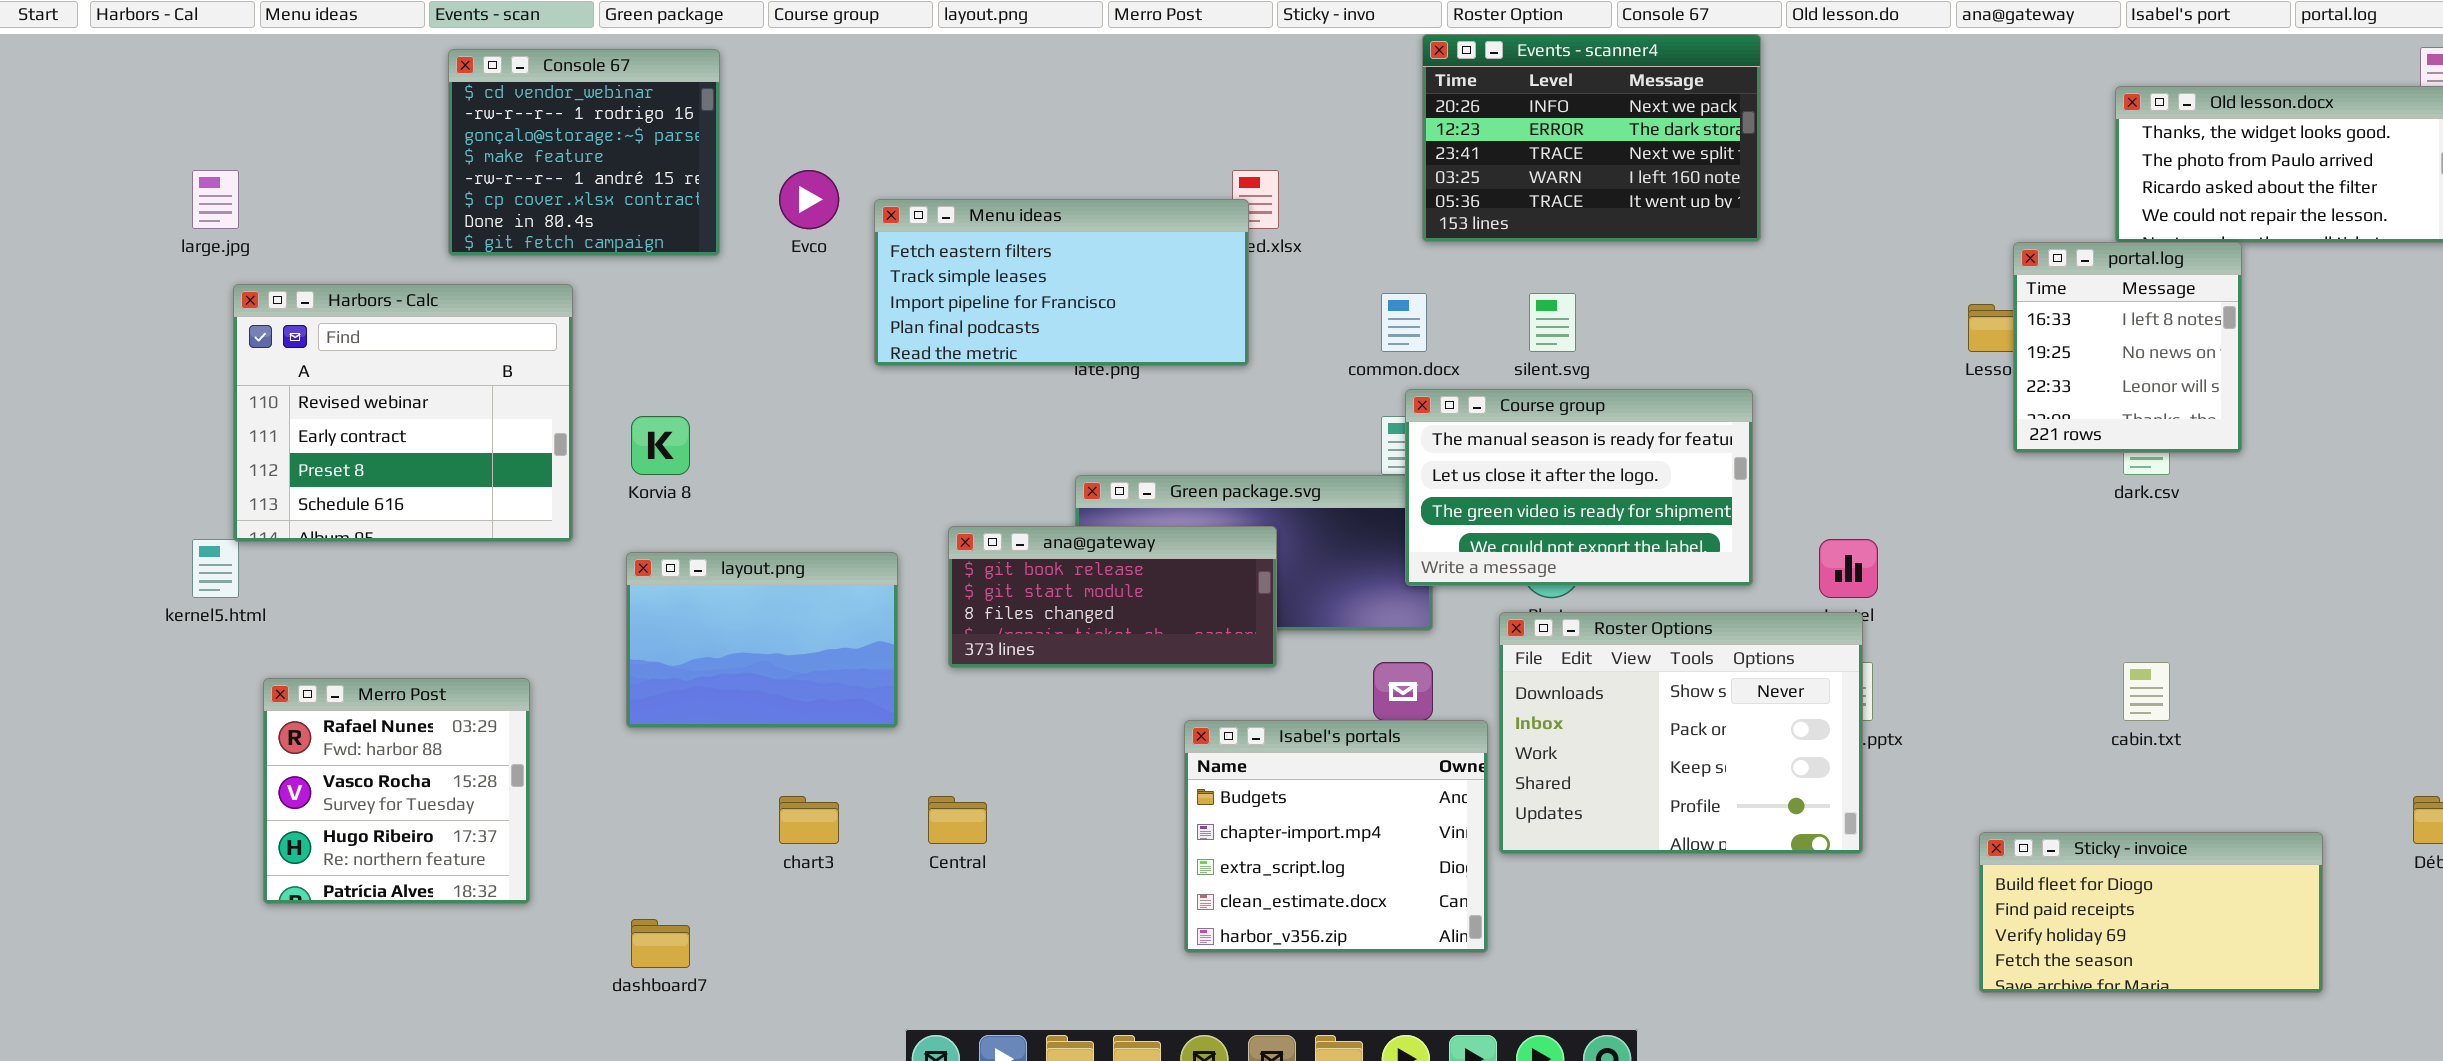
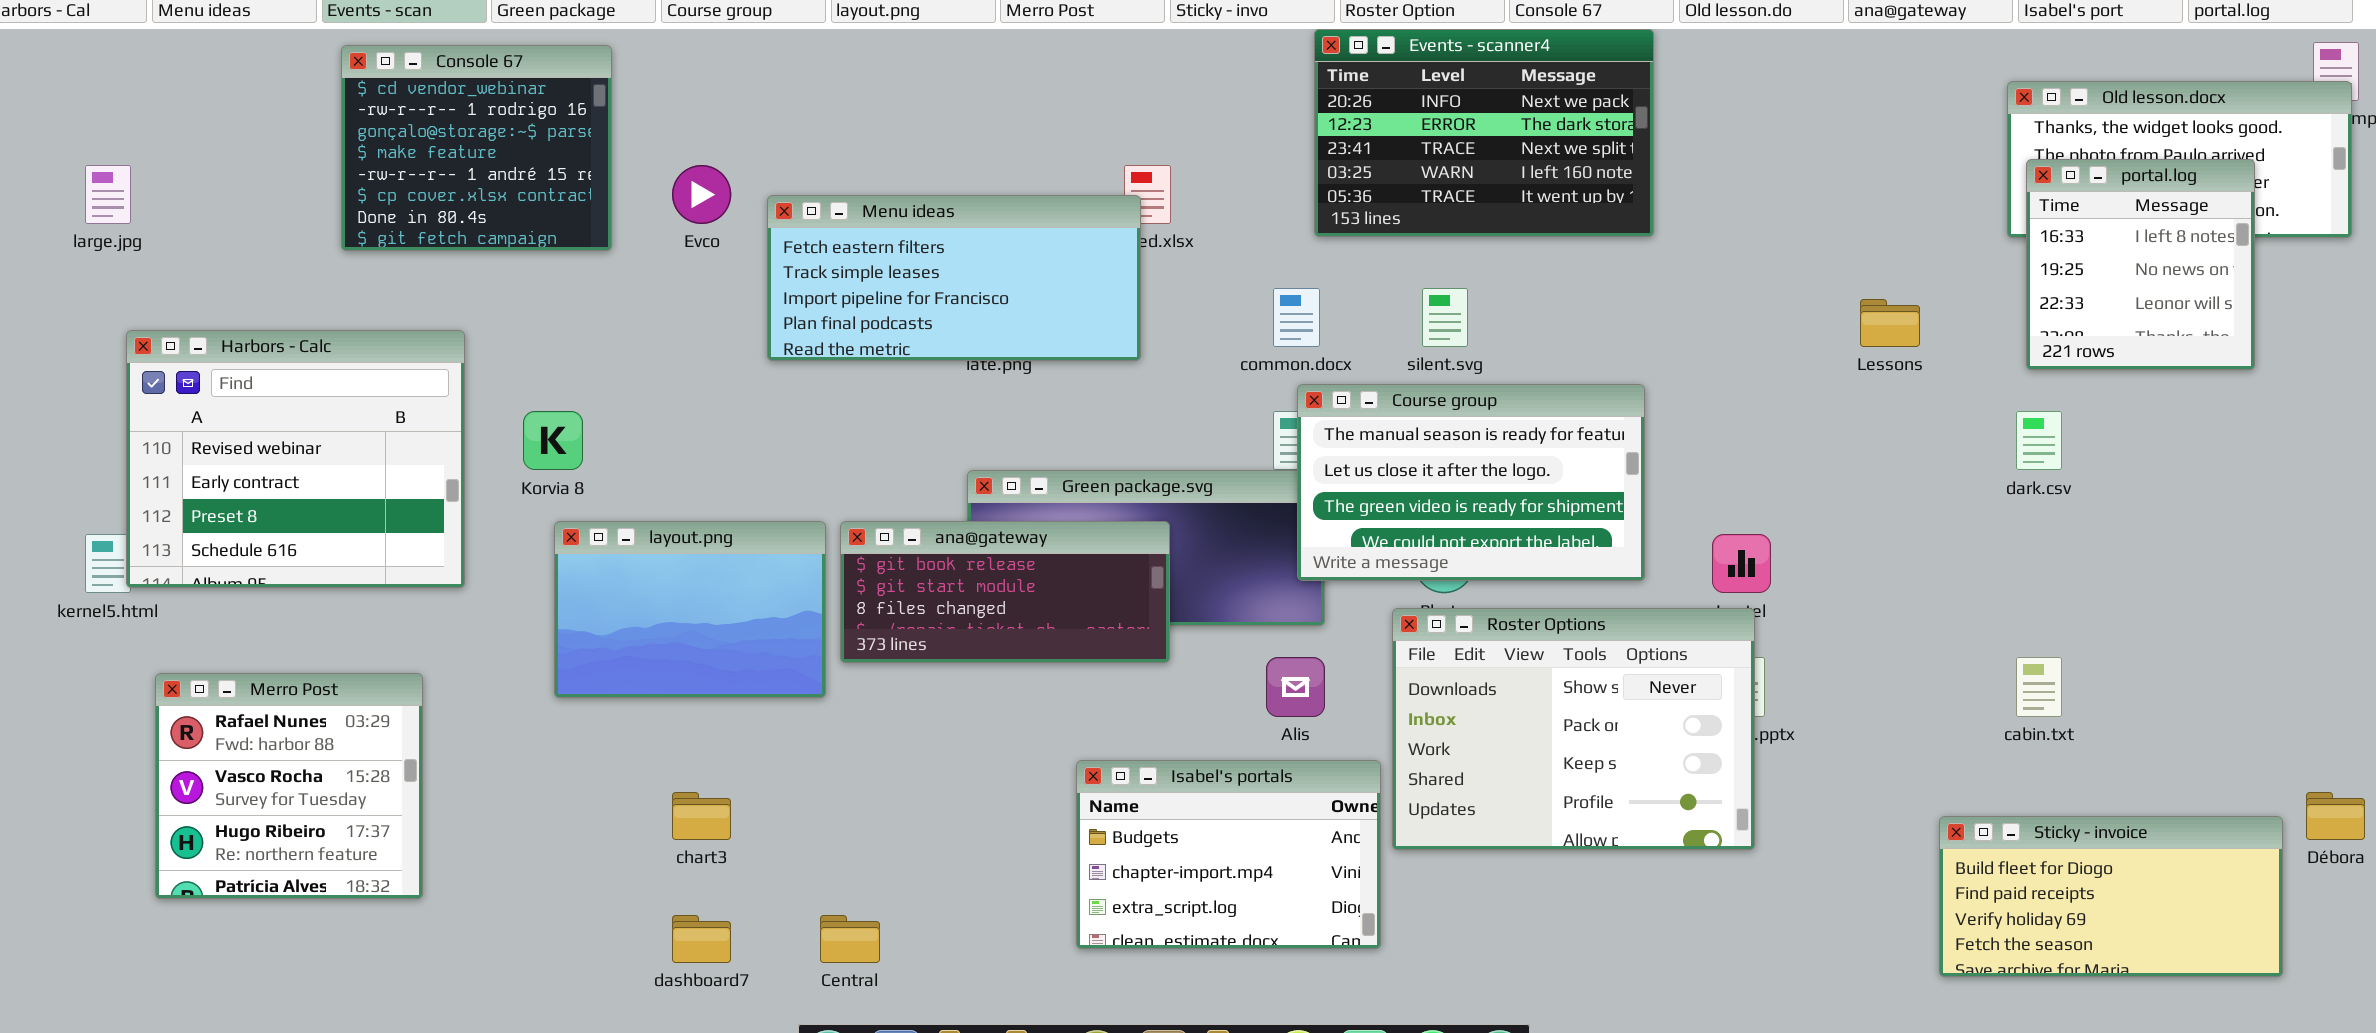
portal.log: [2013,242,2242,453] -> [2026,159,2255,370], moved
Harbors - Calc: [233,284,573,542] -> [126,330,465,588], moved
layout.png: [626,552,898,728] -> [554,521,826,698], moved
Isabel's portals: [1184,720,1488,953] -> [1076,760,1381,949], resized
Central: [928,796,987,844] -> [820,915,880,963], moved
Sticky - invoice: [1979,832,2323,993] -> [1939,816,2283,977], moved
dashboard7: [631,919,690,968] -> [672,915,731,963], moved

